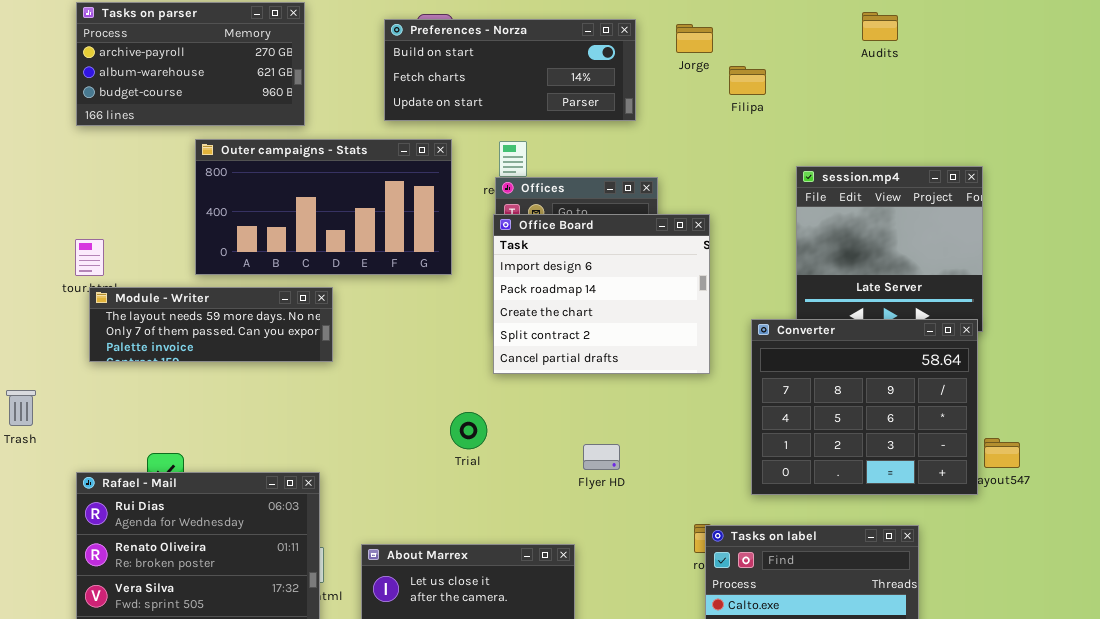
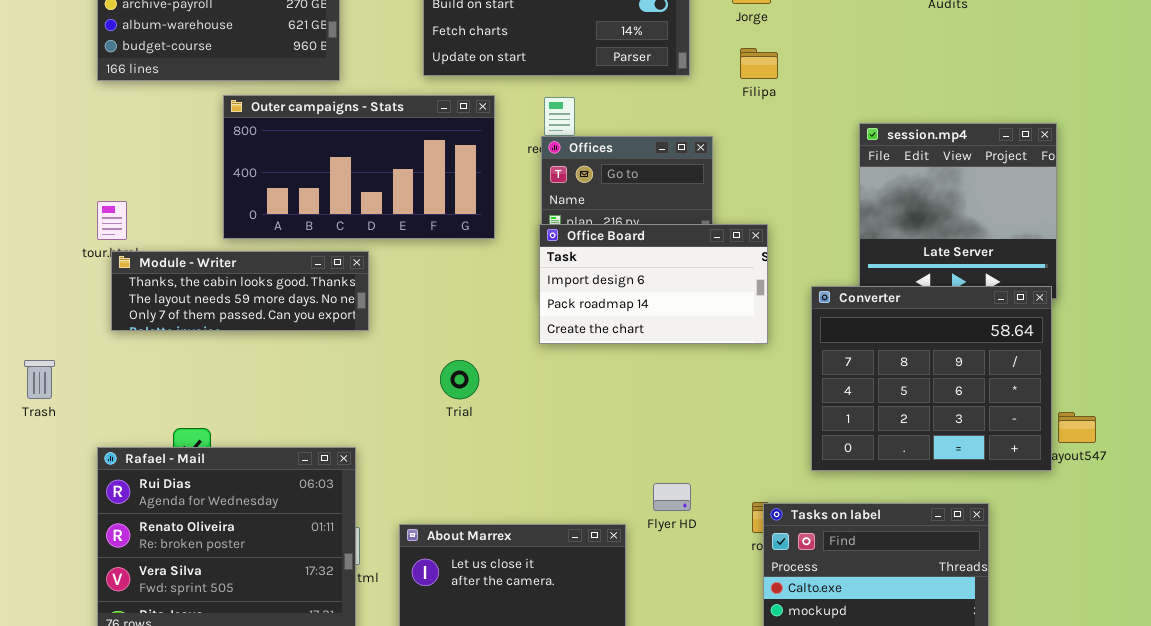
Filipa: [729,66,766,95] -> [740,48,778,79], moved
Office Board: [493,214,710,374] -> [539,224,768,344], resized
Module - Writer: [89,287,333,362] -> [111,251,369,331], scrolled up 1 row
Trial: [450,412,487,449] -> [440,360,479,399], moved
Flyer HD: [583,444,620,470] -> [653,483,691,511], moved

